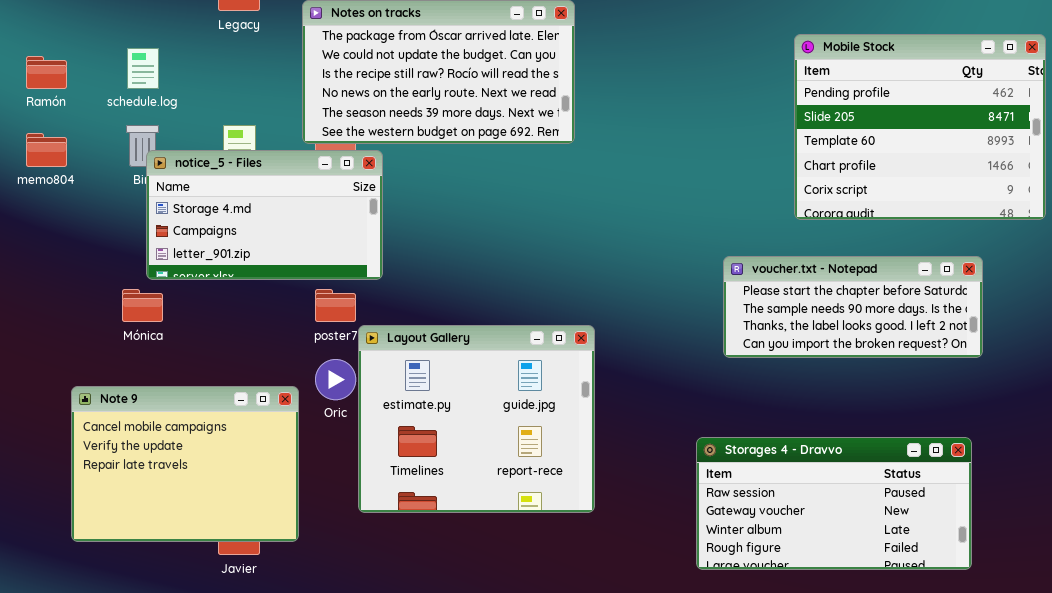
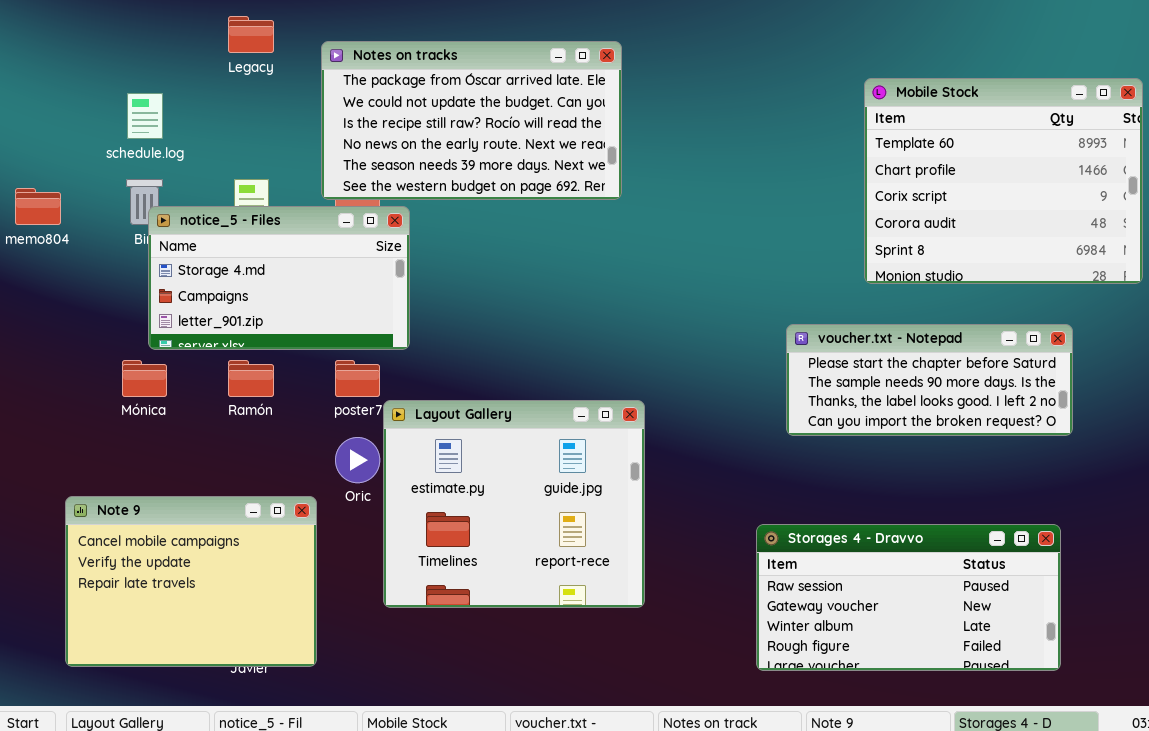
Mobile Stock: [794,34,1046,220] -> [864,78,1143,284], scrolled down 2 rows
Ramón: [26,56,67,89] -> [228,360,274,397], moved
Note 9: [71,386,299,542] -> [65,496,317,667], moved

